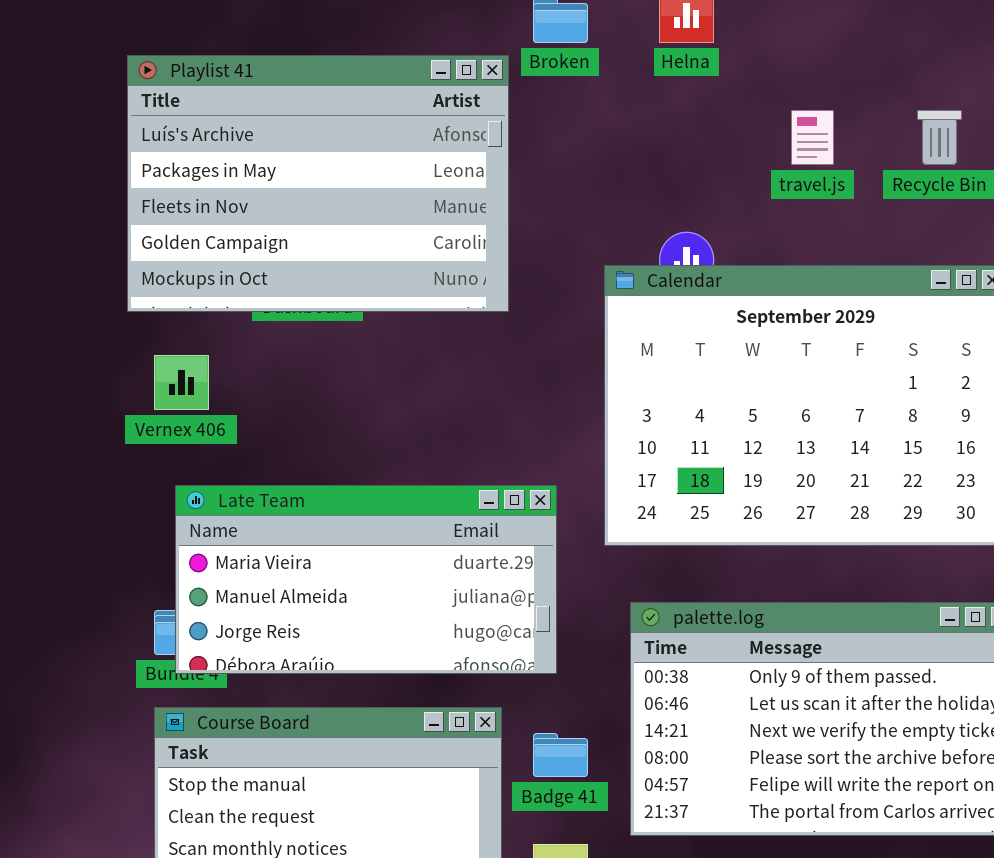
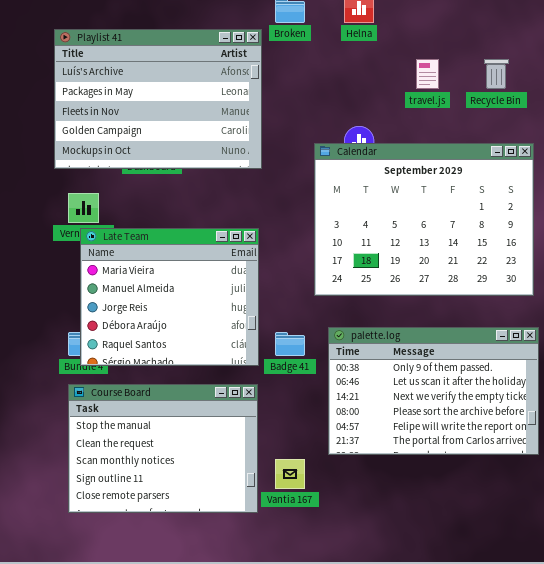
Late Team: [175,485,557,674] -> [80,228,259,366], resized
Badge 41: [533,733,588,777] -> [275,332,305,356], moved

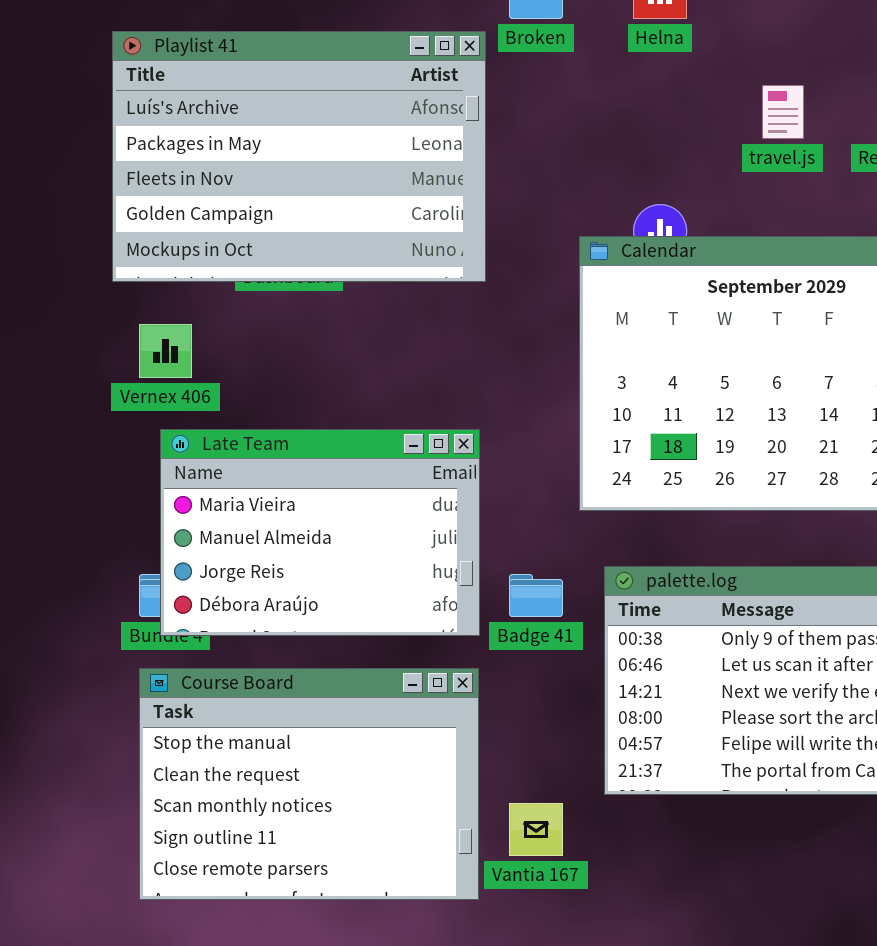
Late Team: [80,228,259,366] -> [160,429,480,636], resized

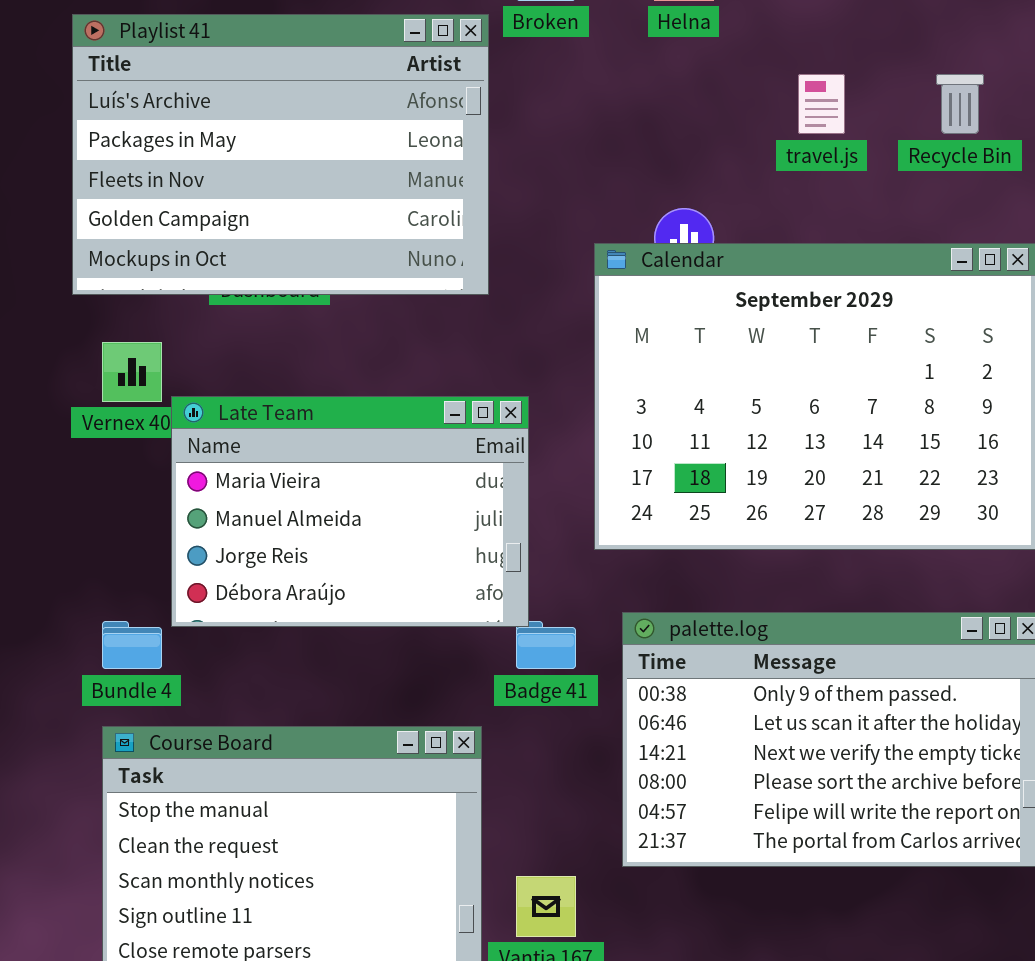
Late Team: [160,429,480,636] -> [171,396,529,627], moved

